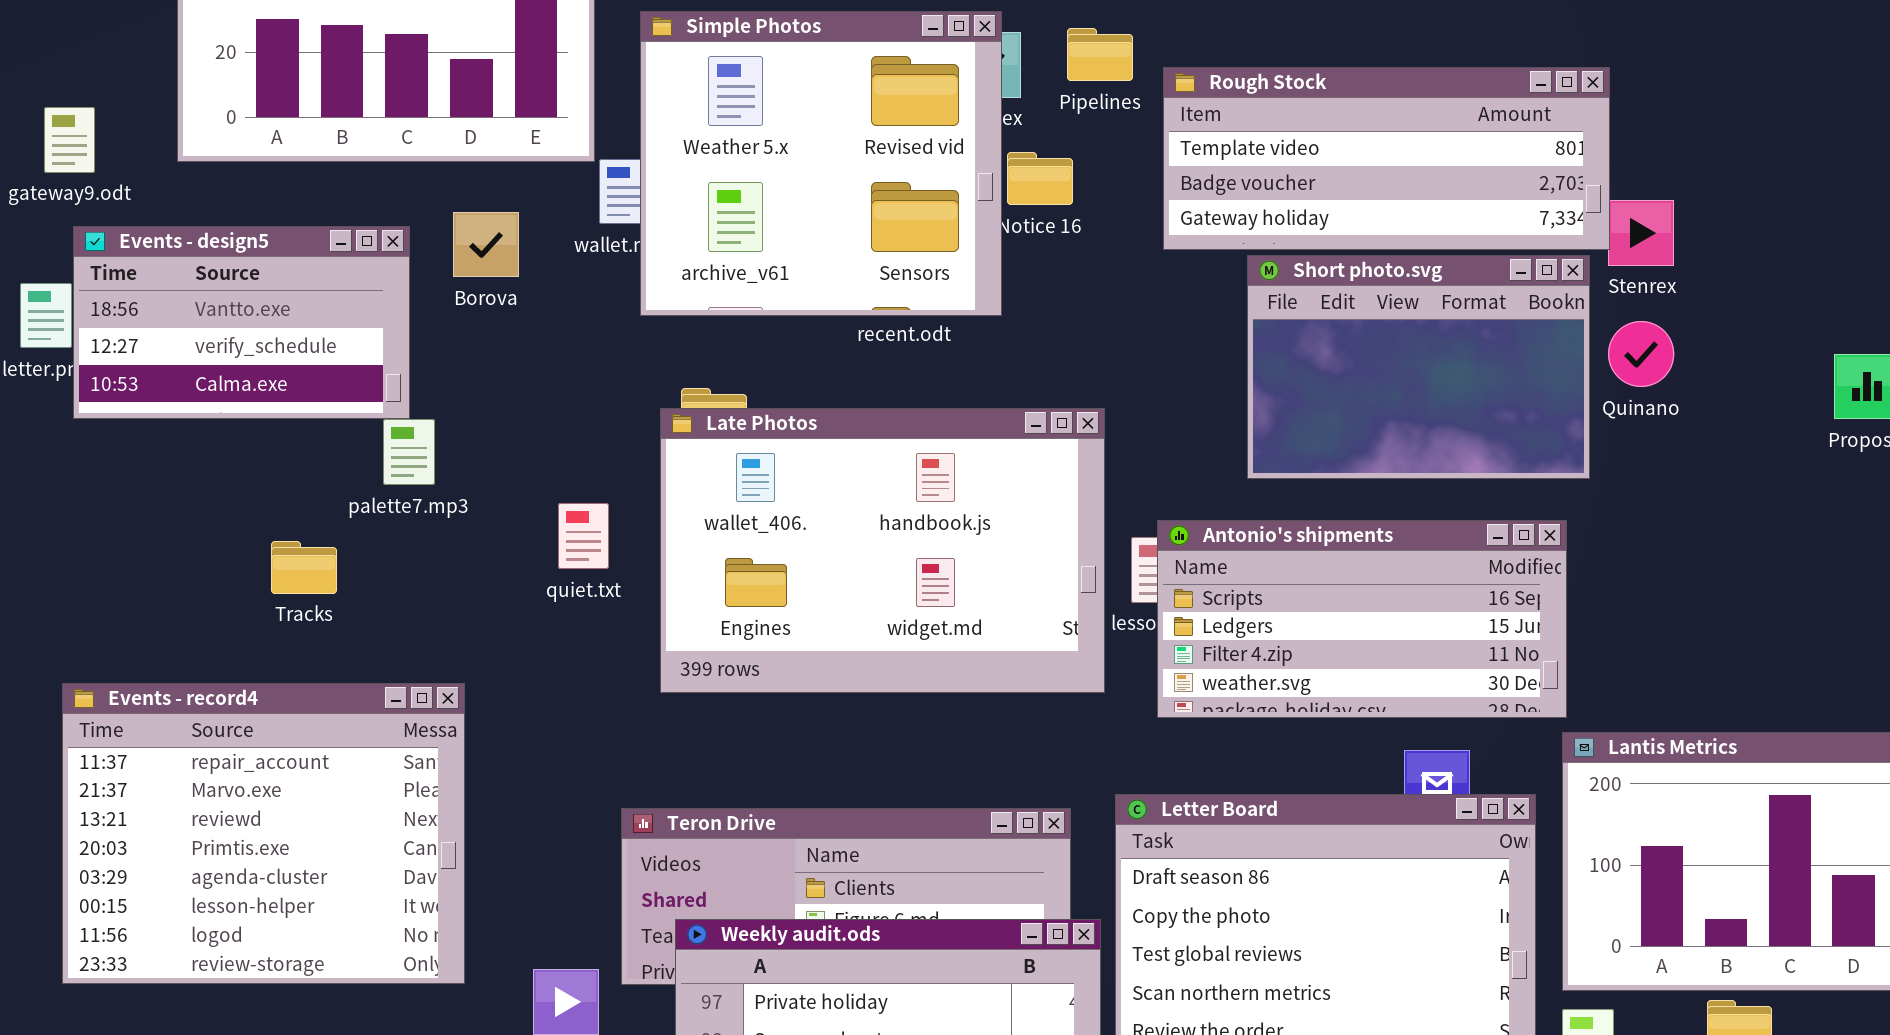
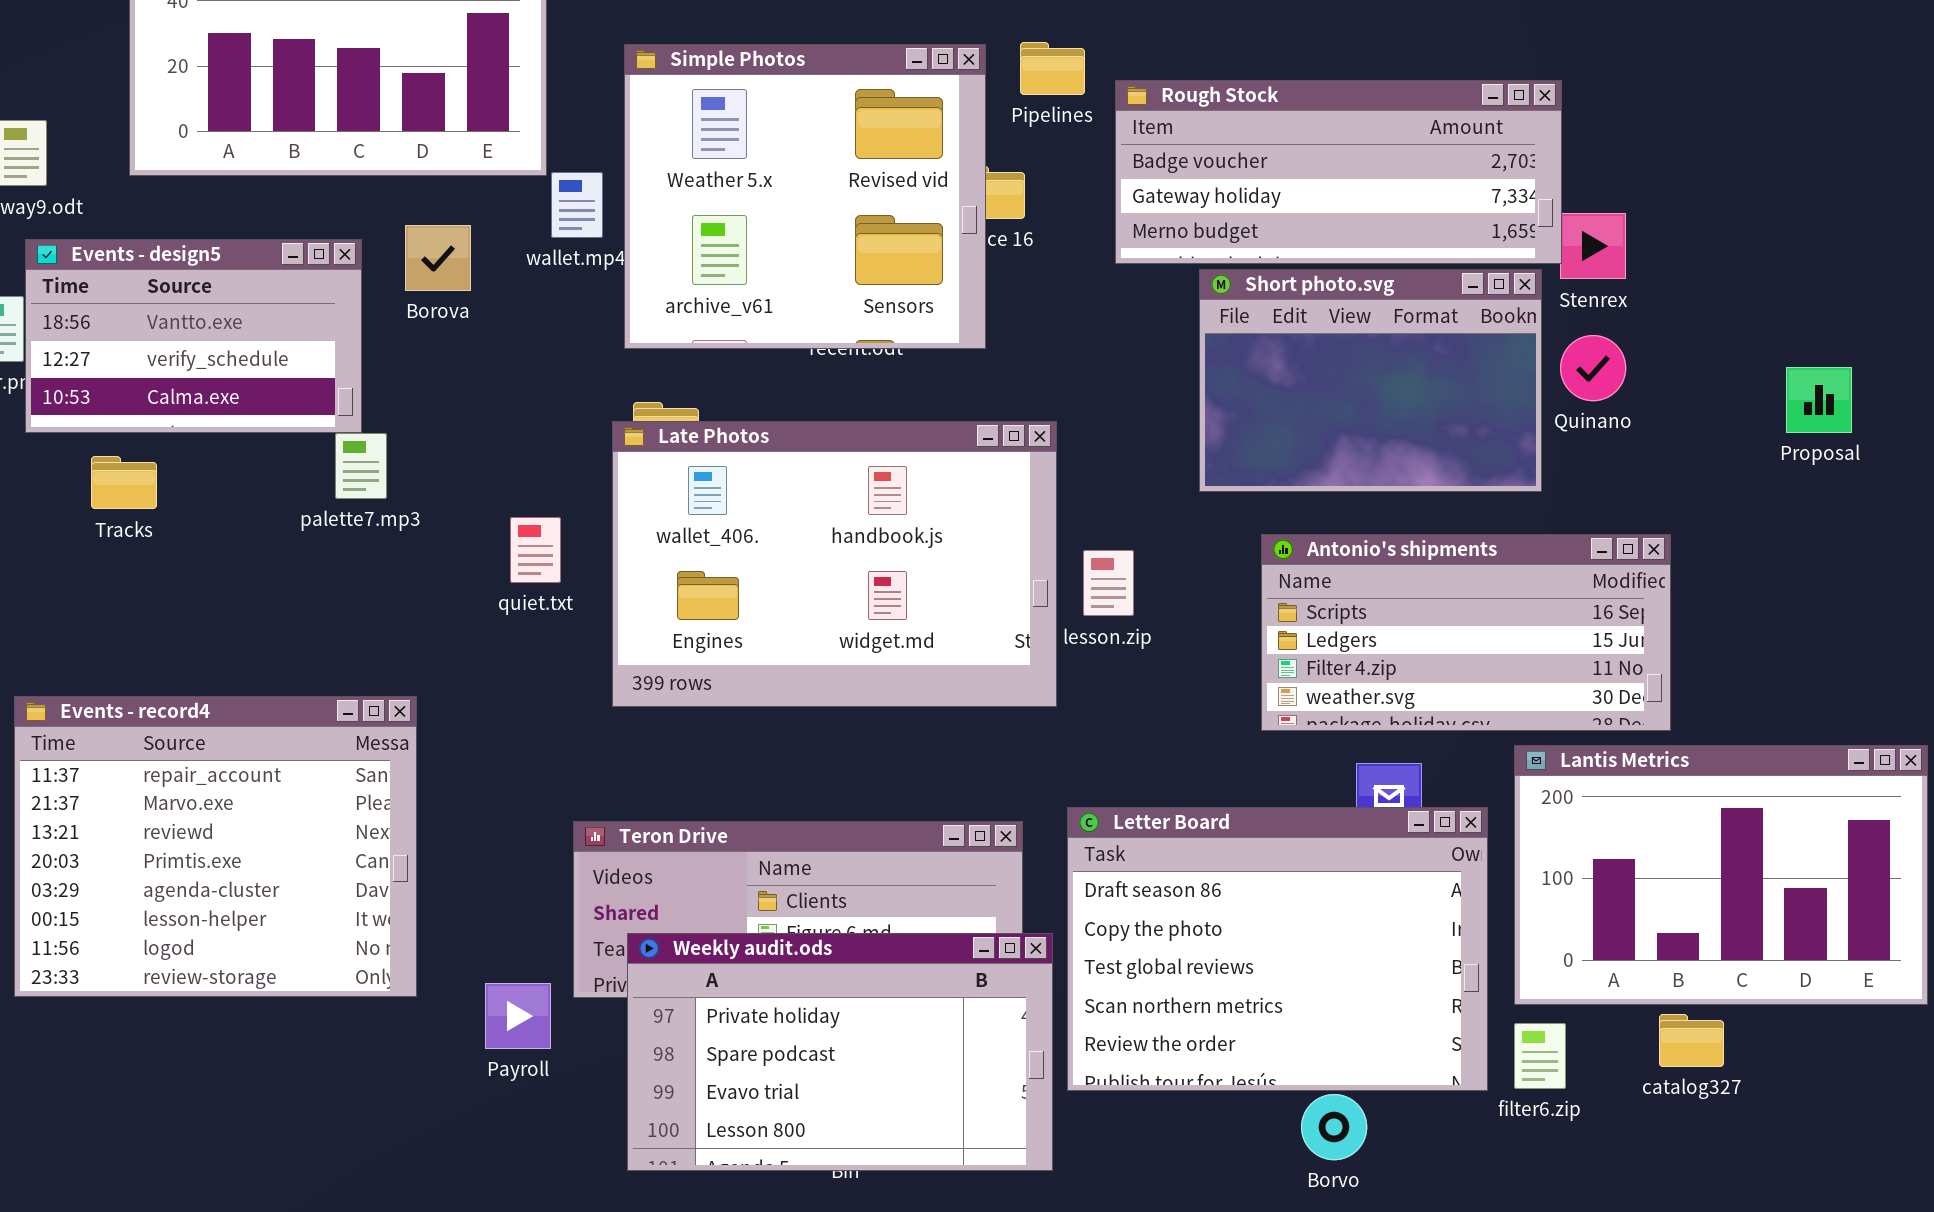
Simple Photos: [640,11,1002,316] -> [624,44,986,349], moved
Rough Stock: [1163,67,1610,250] -> [1115,80,1562,264], scrolled down 1 row
Antonio's shipments: [1157,520,1567,718] -> [1261,534,1671,731], moved
Tracks: [271,541,337,594] -> [91,456,157,509], moved

